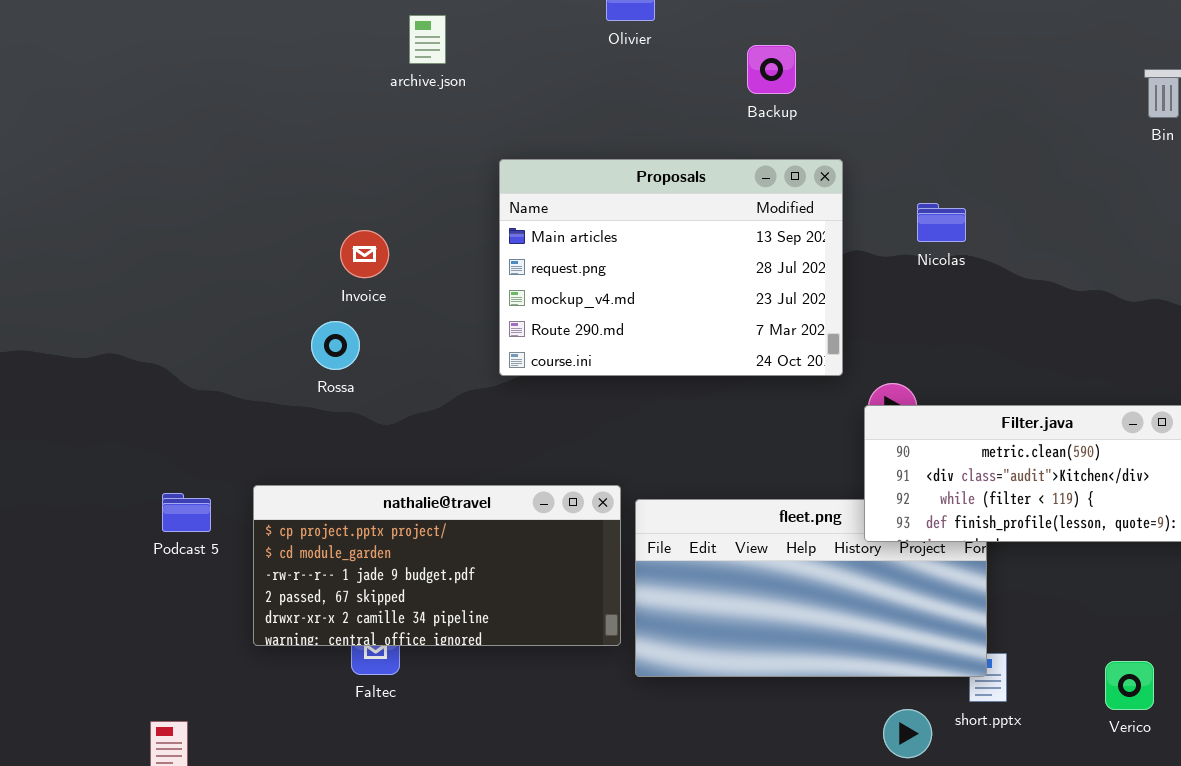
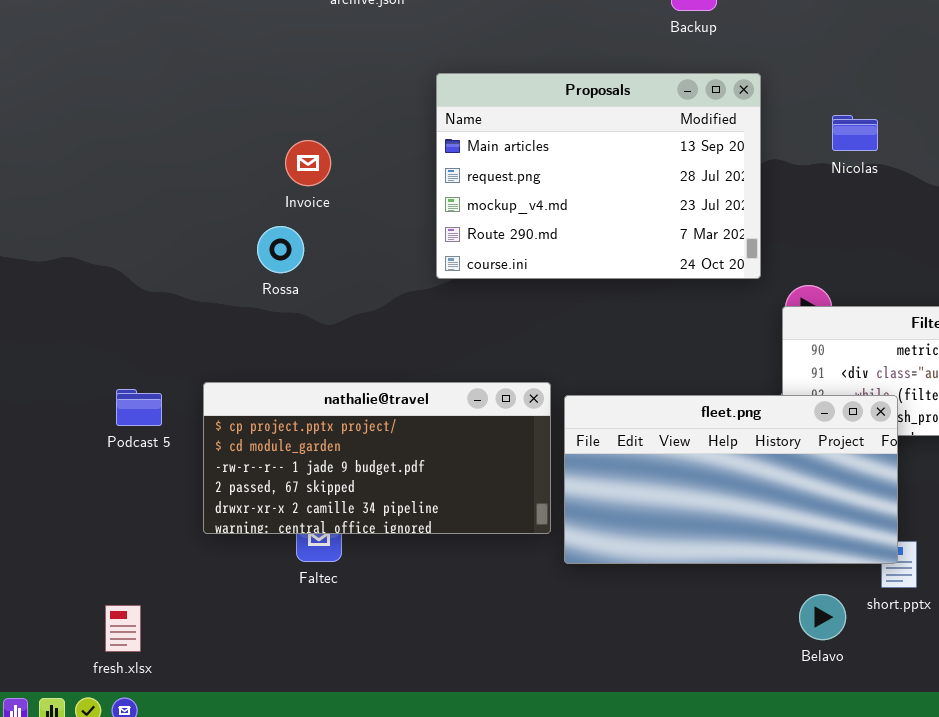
fleet.png: [635,499,987,677] -> [564,395,898,564], raised

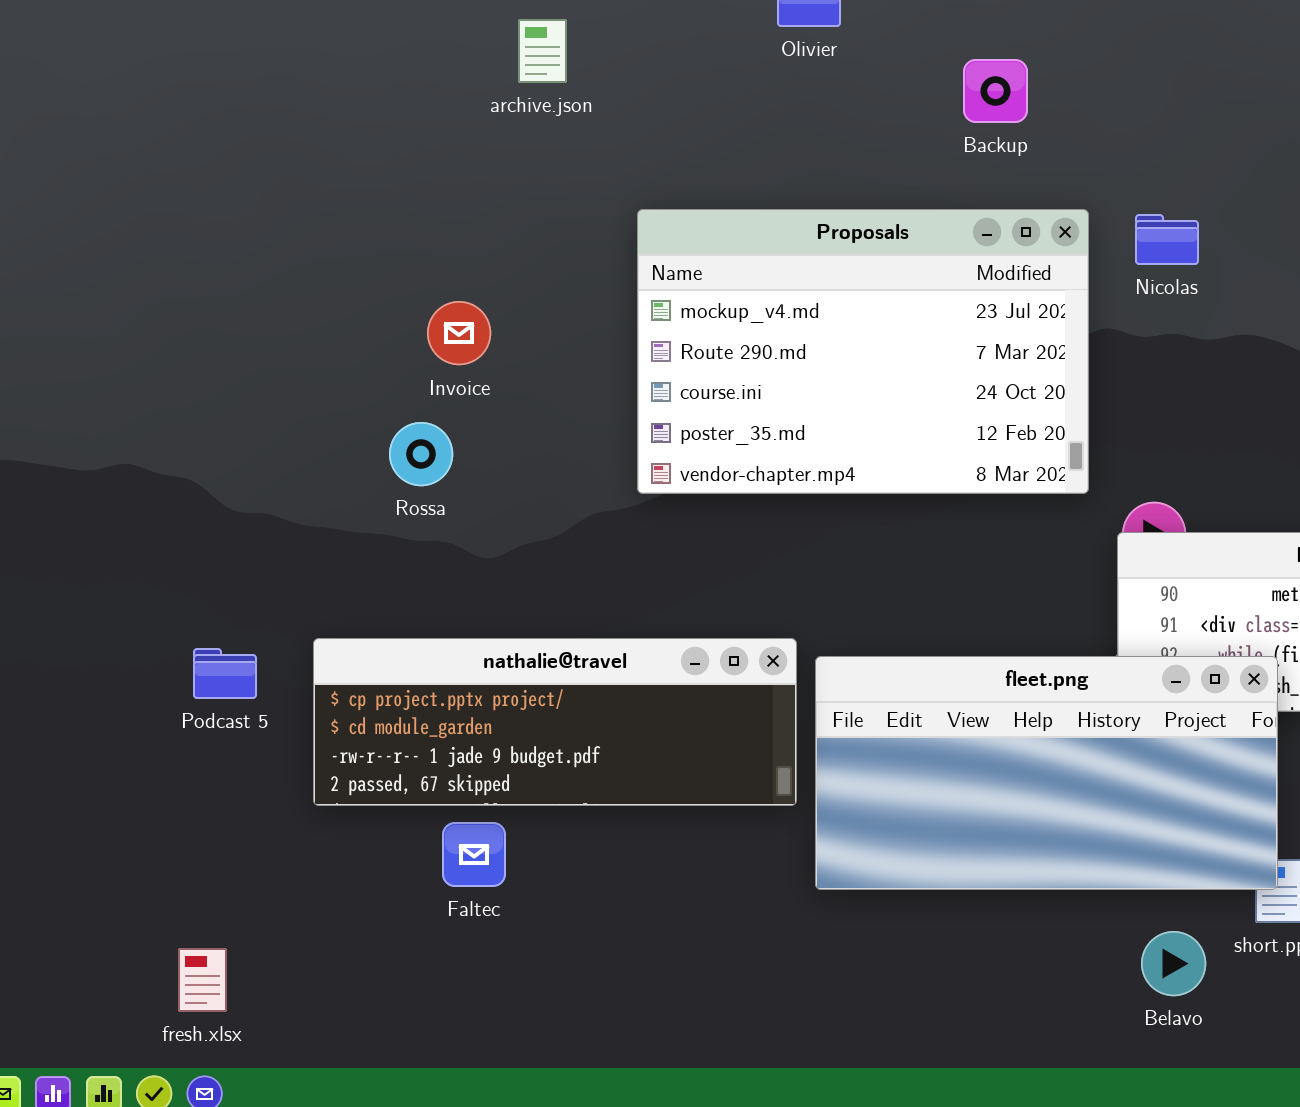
Proposals: [436,73,761,279] -> [637,209,1089,494], scrolled down 2 rows
Nicolas: [832,115,878,151] -> [1135,214,1199,265], moved
nathalie@travel: [203,382,551,534] -> [313,638,797,806], resized

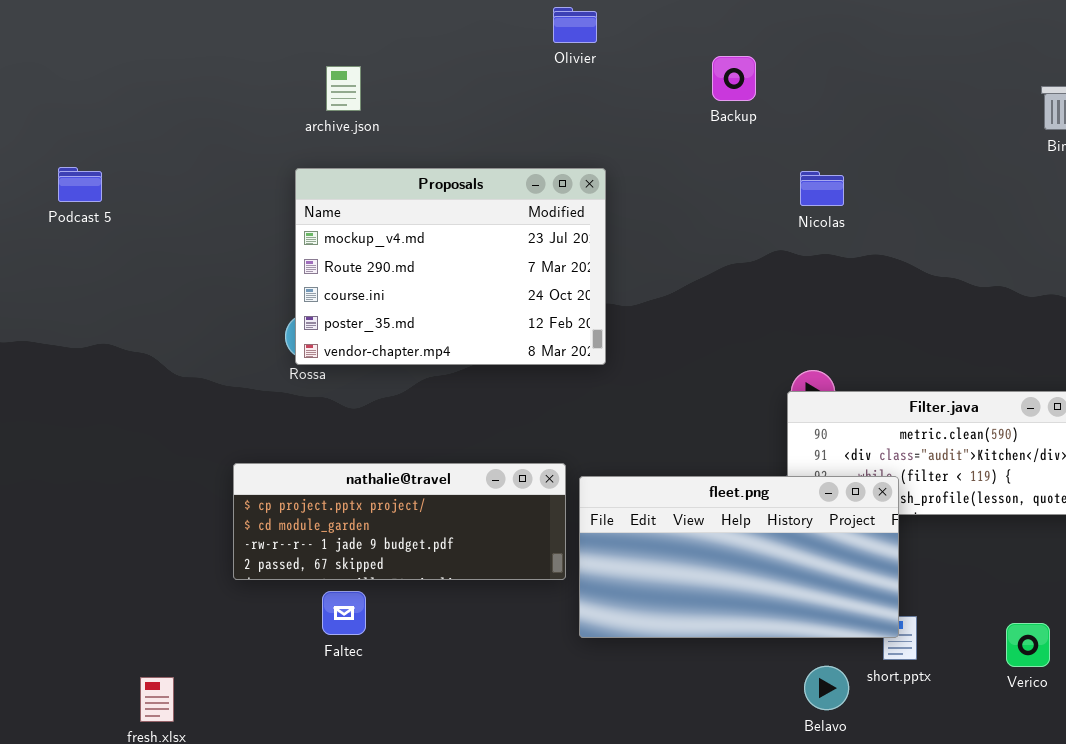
archive.json: [518,19,567,83] -> [326,66,361,111], moved
Backup: [963,59,1028,123] -> [712,56,756,101], moved
Proposals: [637,209,1089,494] -> [295,168,606,365], moved
Podcast 5: [193,648,257,699] -> [58,167,102,202], moved

